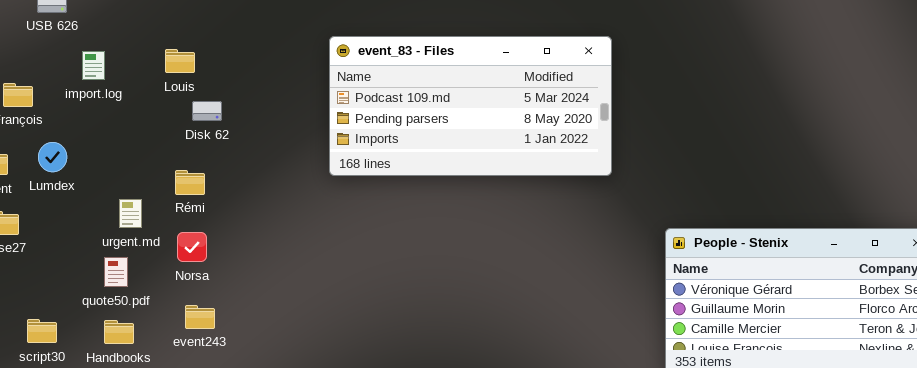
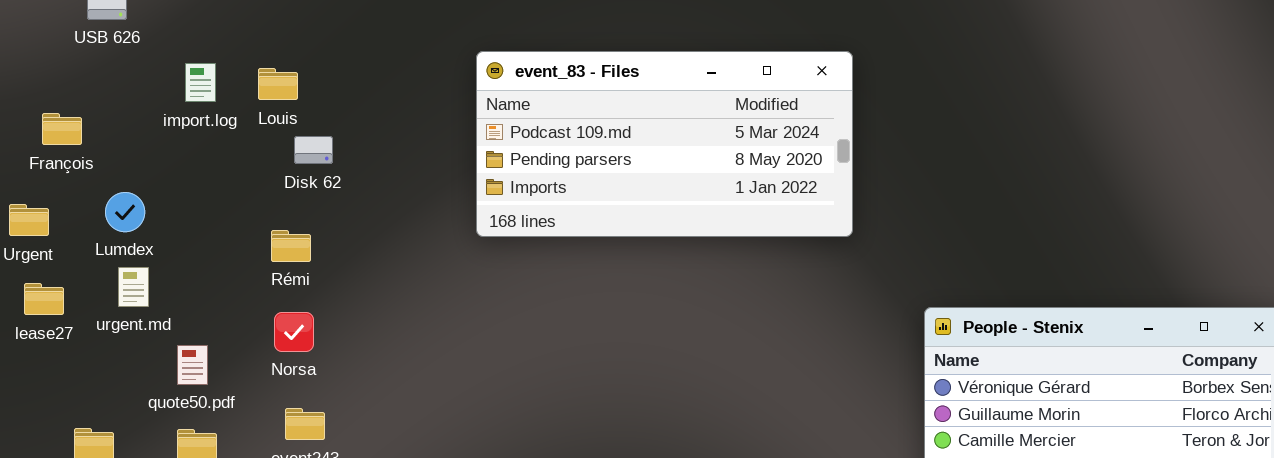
import.log: [82,51,105,80] -> [185,63,216,102], moved
Lumdex: [38,142,67,172] -> [105,192,145,232], moved
urgent.md: [119,199,142,228] -> [118,267,149,307], moved

